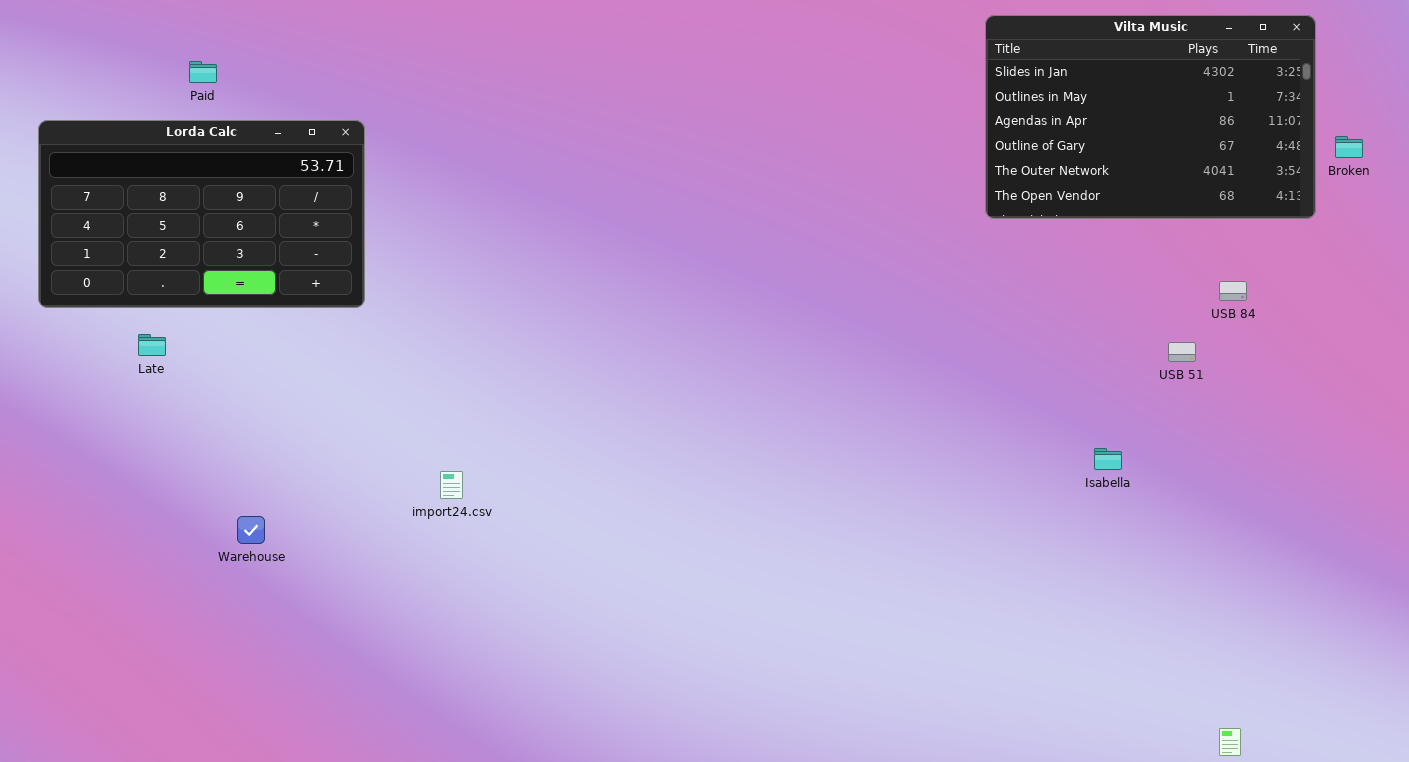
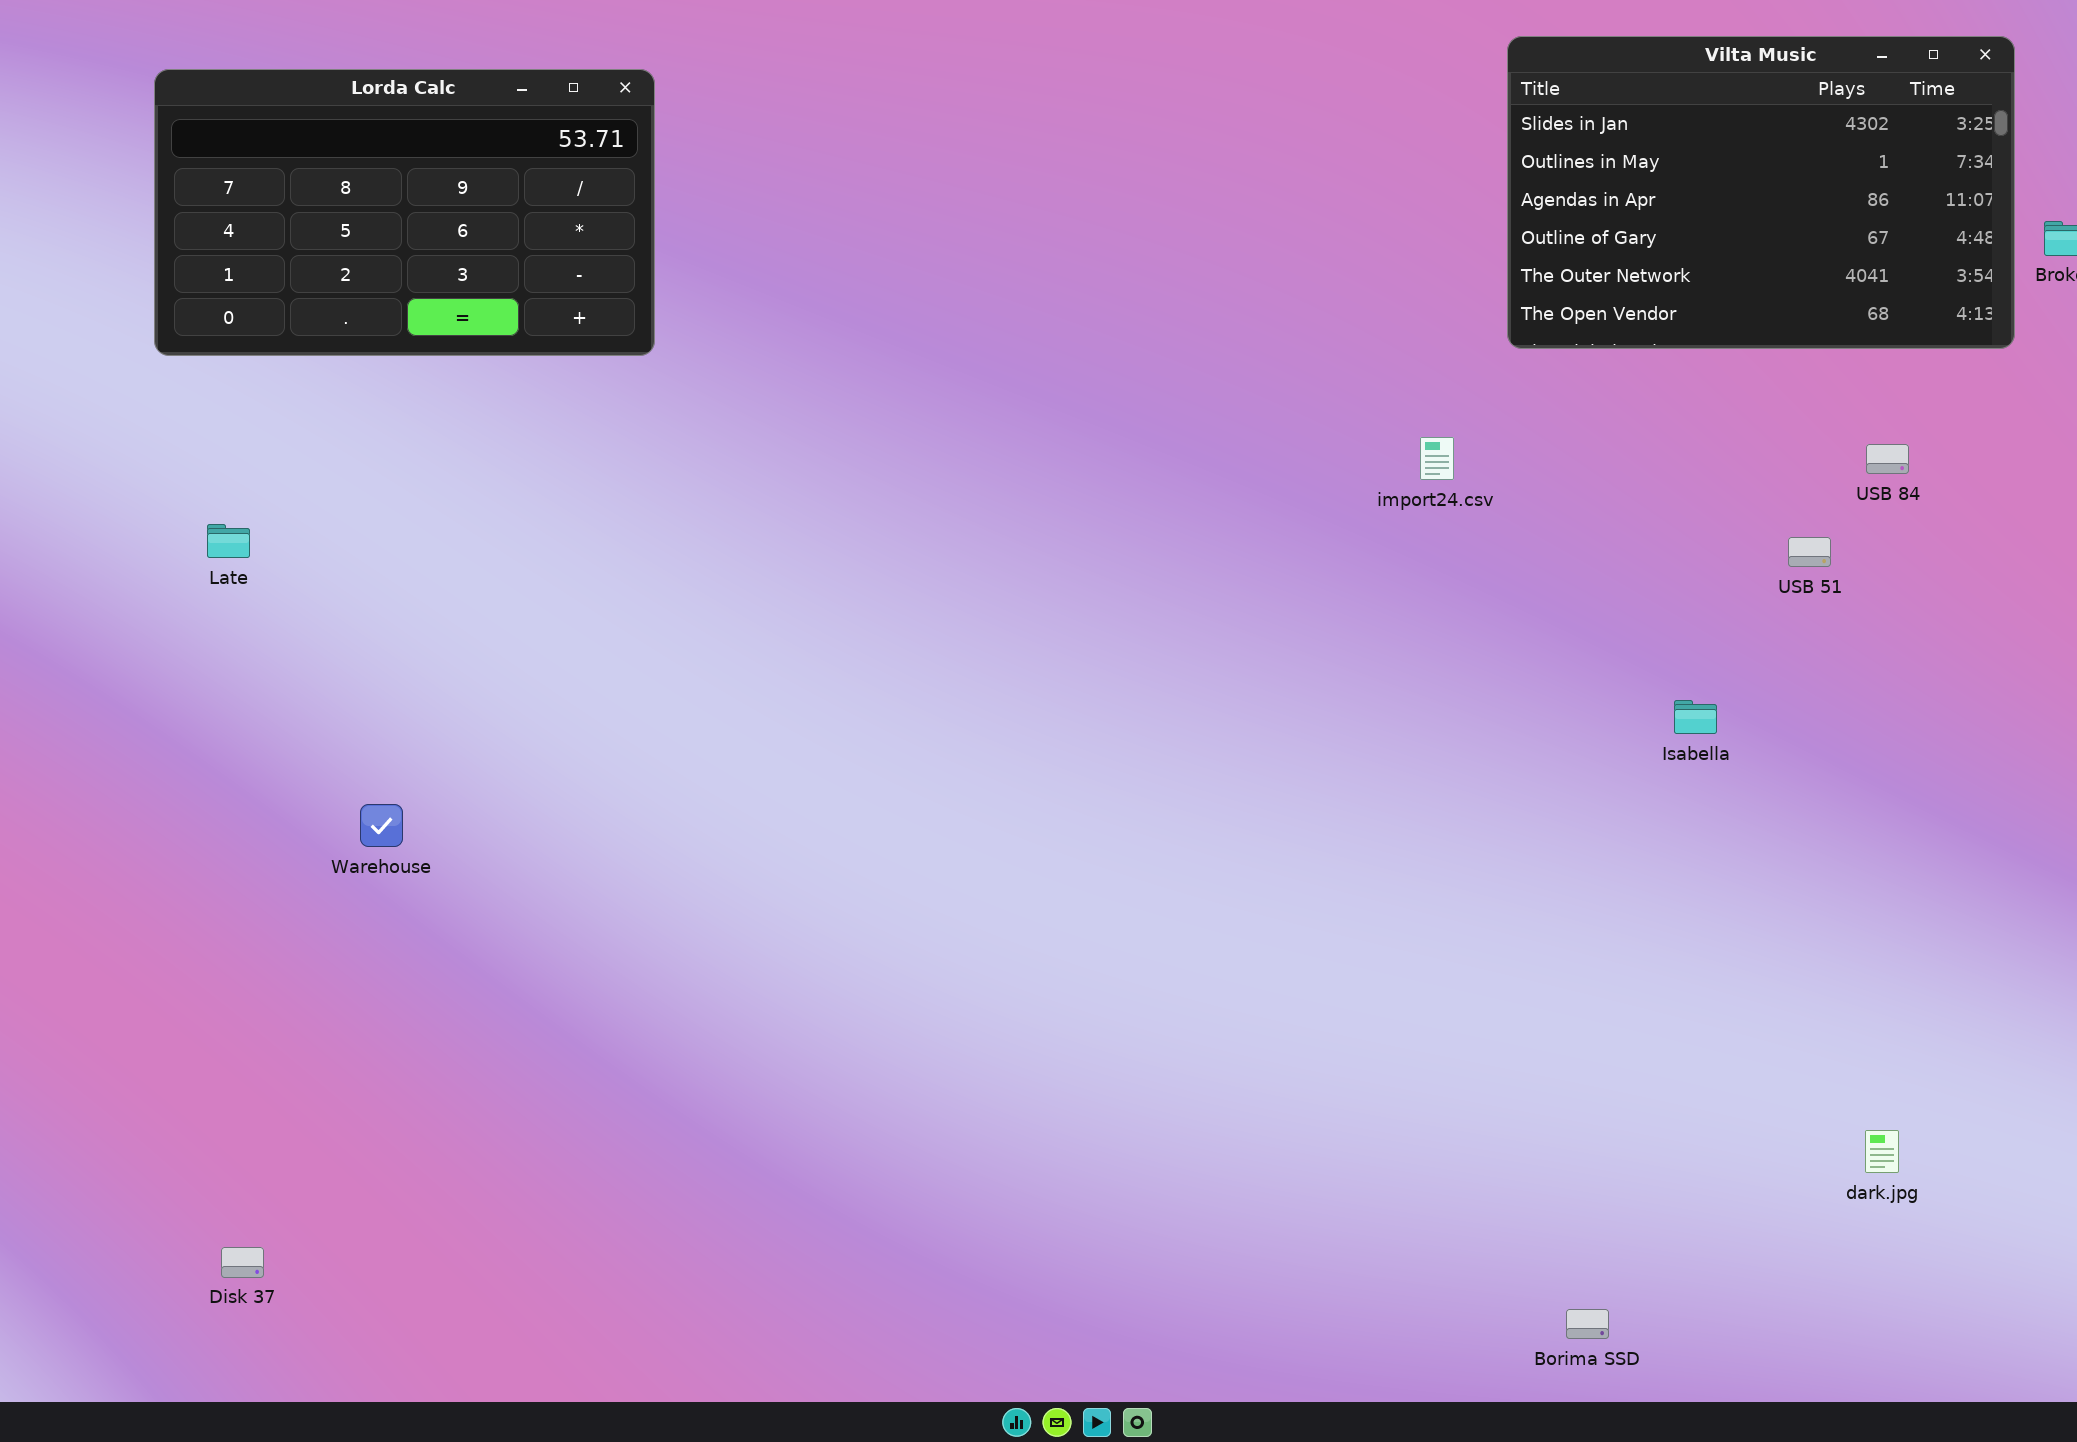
Lorda Calc: [38,120,365,308] -> [154,69,655,356], moved
import24.csv: [440,471,463,499] -> [1420,437,1454,480], moved

